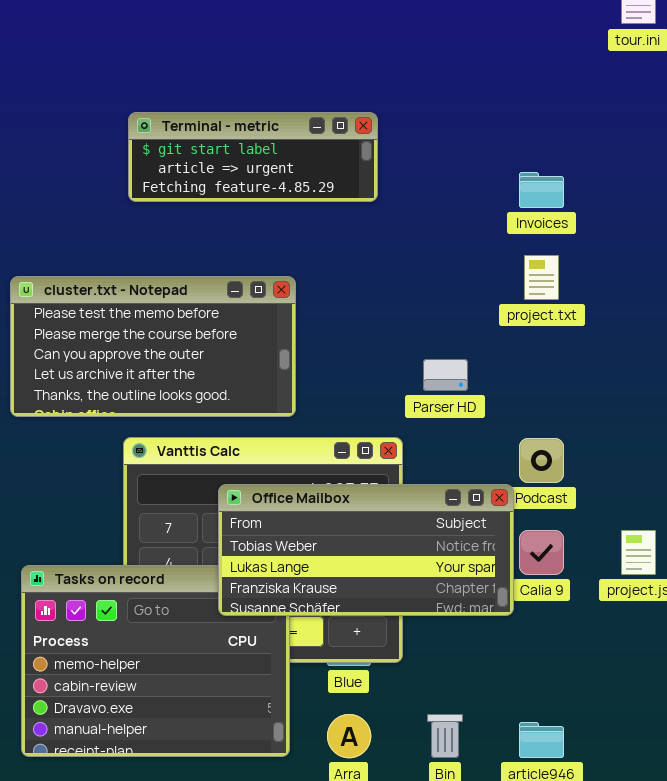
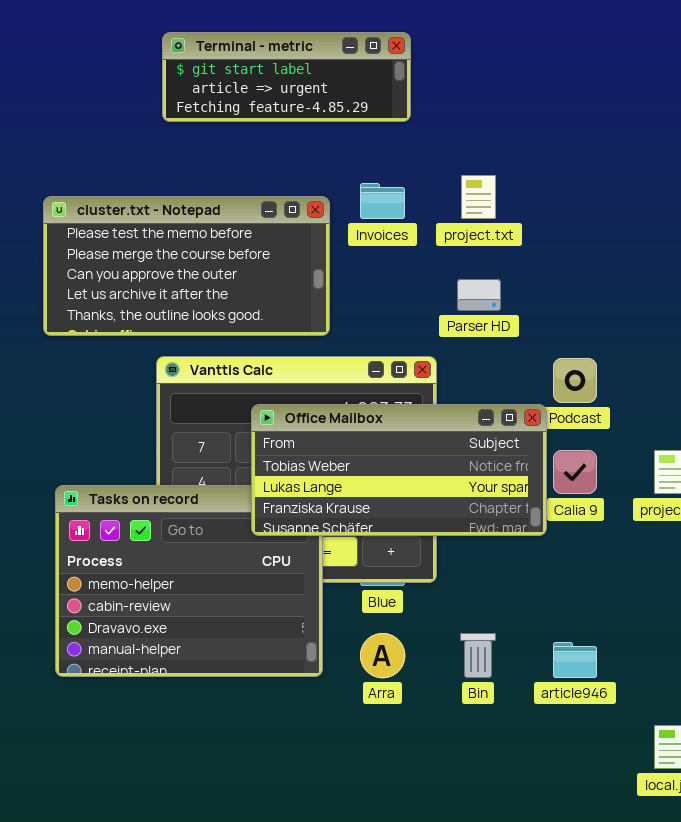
Invoices: [519,172,564,208] -> [360,183,405,219], moved
project.txt: [524,255,559,300] -> [461,175,496,219], moved

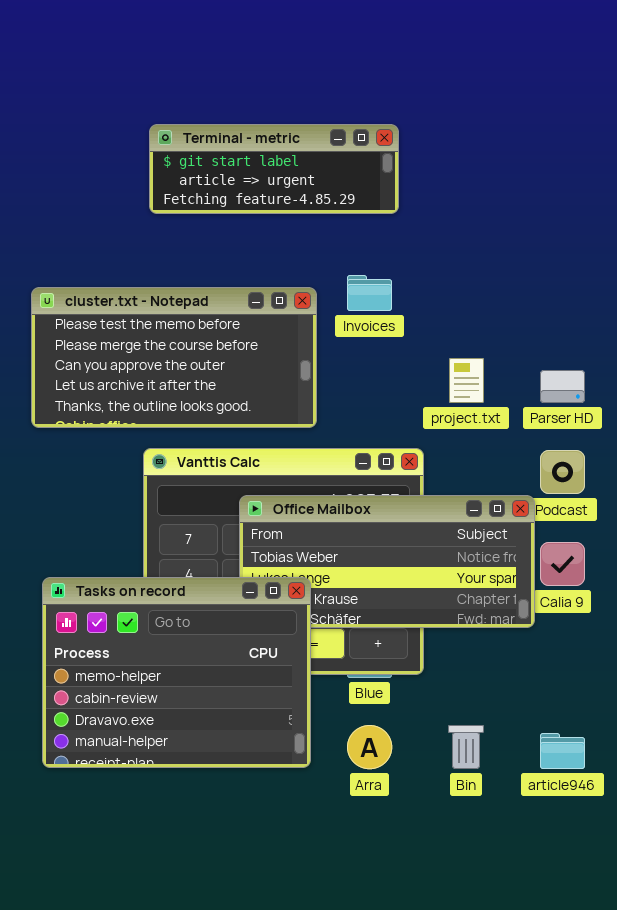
project.txt: [461,175,496,219] -> [449,358,484,403], moved
Parser HD: [457,279,501,311] -> [540,370,585,403], moved
Tasks on record: [55,485,323,677] -> [42,577,311,768], raised

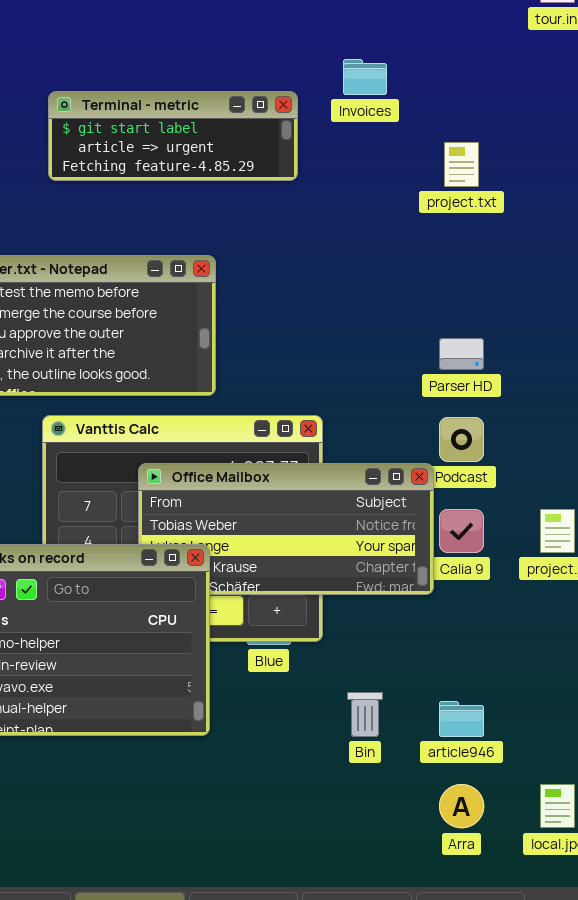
Invoices: [347,275,392,311] -> [343,59,387,95], moved
project.txt: [449,358,484,403] -> [444,142,479,187], moved
Arra: [347,725,392,769] -> [439,784,484,828], moved

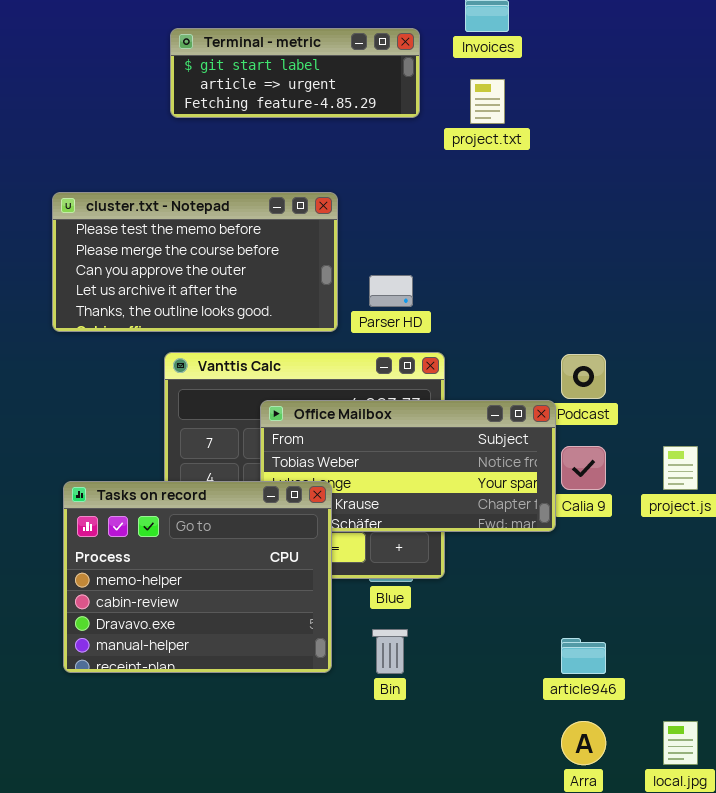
project.txt: [444,142,479,187] -> [470,79,505,124], moved
Parser HD: [439,338,484,370] -> [369,275,413,307], moved
Bin: [347,692,383,737] -> [372,629,408,674], moved

